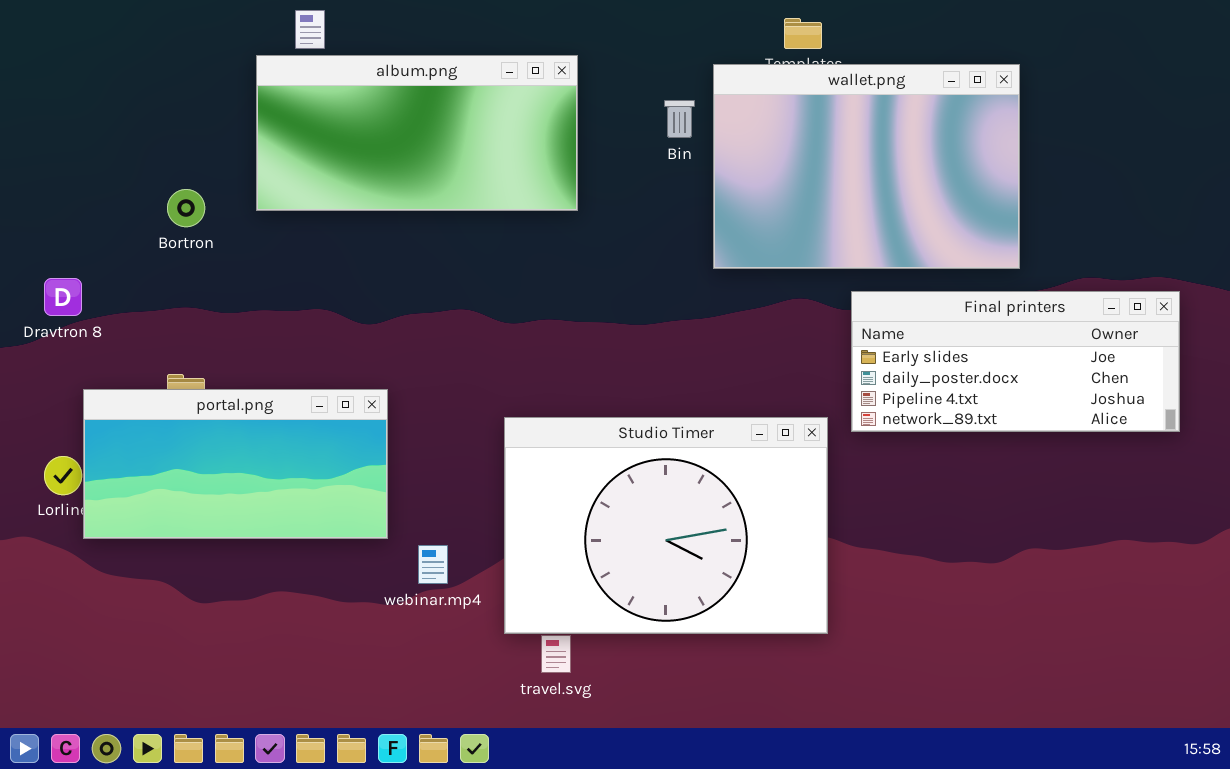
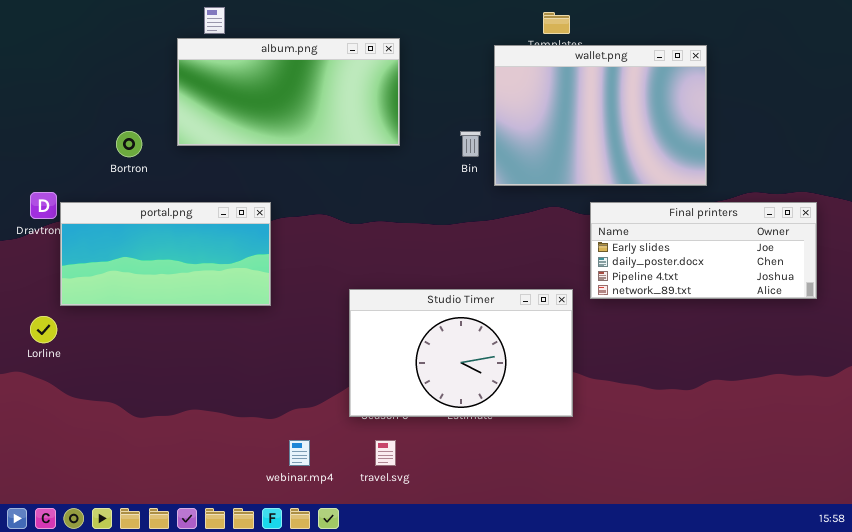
Bin: [664,100,695,138] -> [460,131,481,157], moved
portal.png: [83,389,388,539] -> [60,202,271,306], moved
Studio Timer: [504,417,828,634] -> [349,289,573,417], resized
webinar.mp4: [418,545,448,584] -> [289,440,310,466], moved

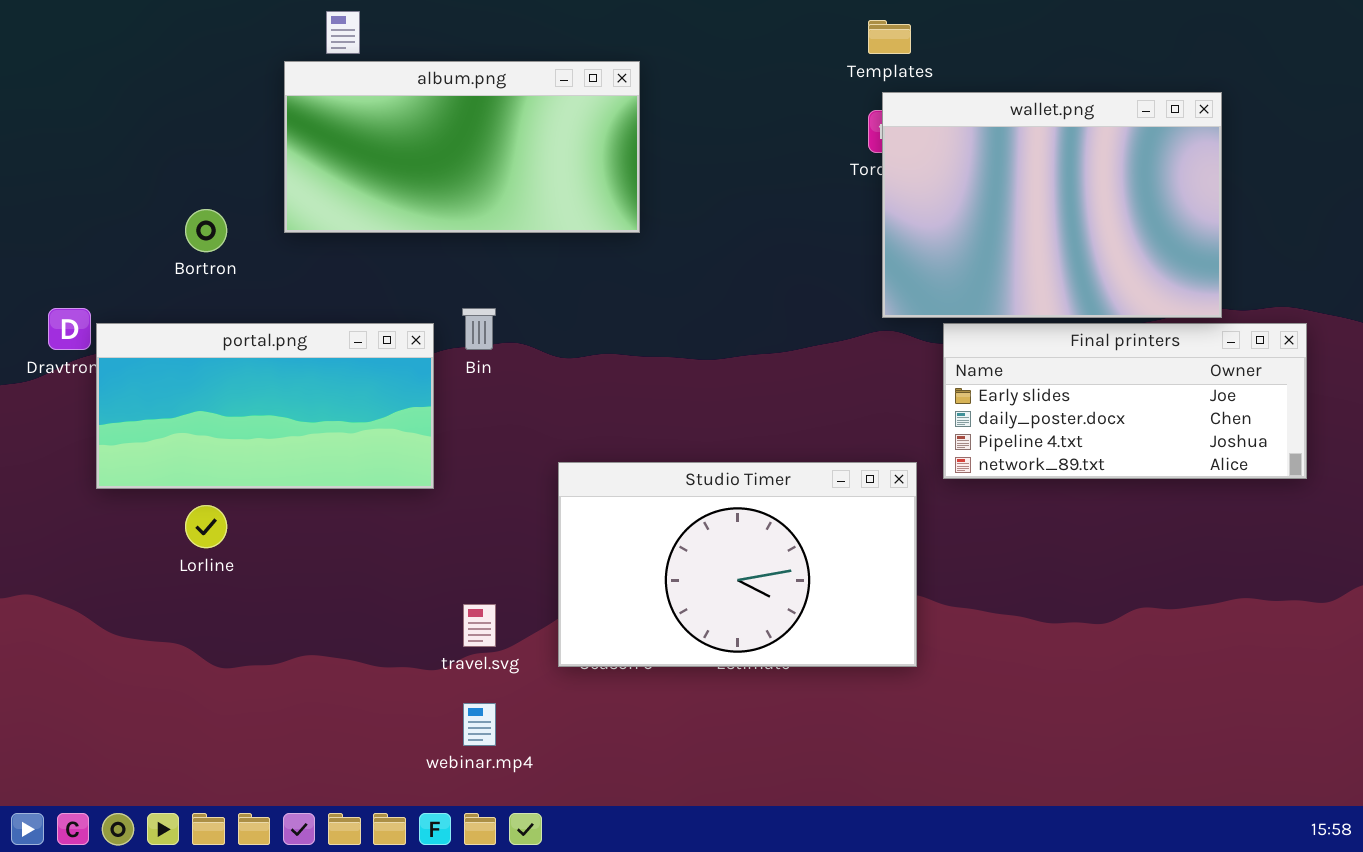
wallet.png: [494,45,707,186] -> [882,92,1222,318], moved
Bin: [460,131,481,157] -> [462,308,496,350], moved
Lorline: [30,316,57,343] -> [185,505,227,548], moved
travel.svg: [375,440,396,466] -> [463,604,496,647], moved

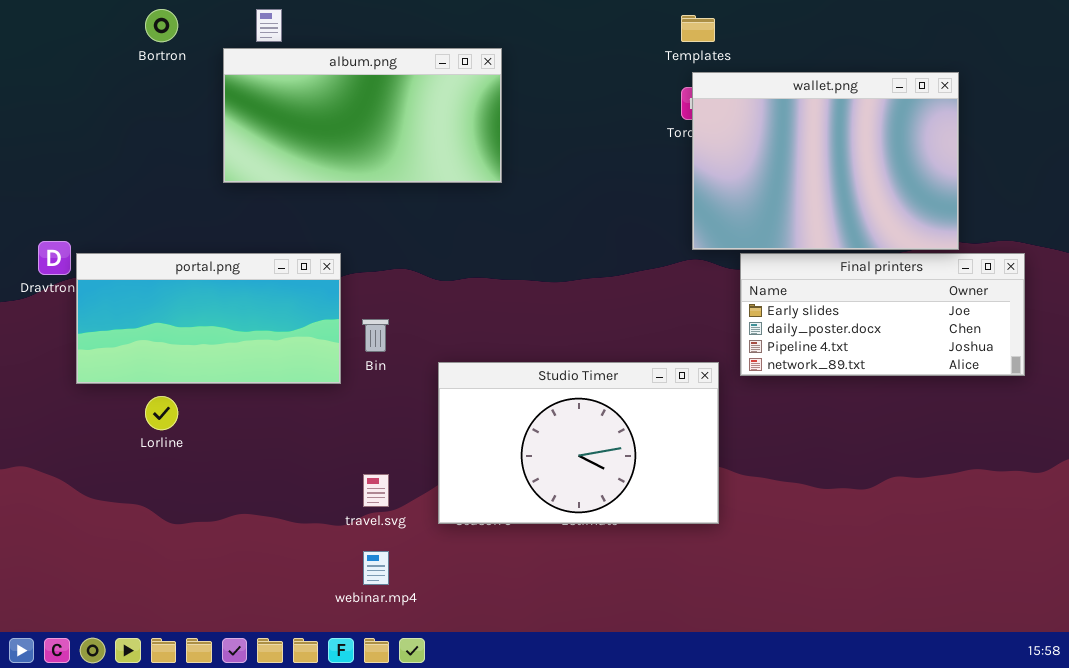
Bortron: [185,209,227,252] -> [145,9,178,42], moved
Bin: [462,308,496,350] -> [362,319,389,352], moved

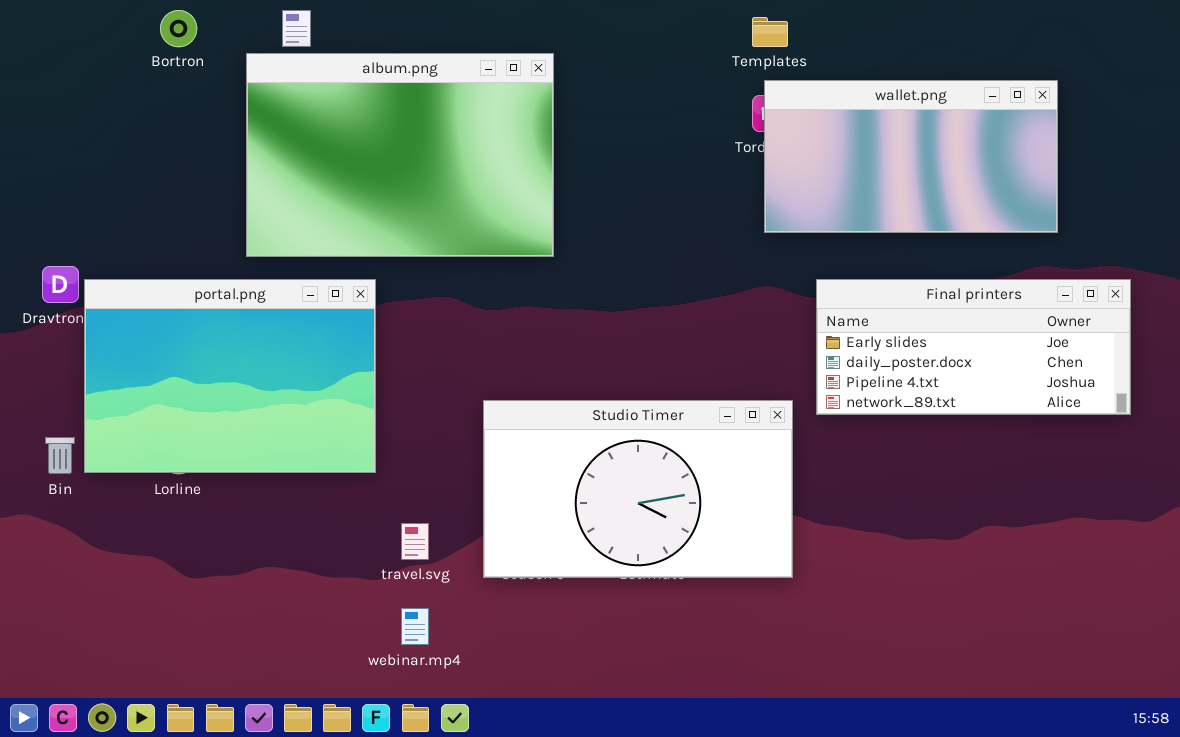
album.png: [223,48,502,183] -> [246,53,554,257], resized
wallet.png: [692,72,959,250] -> [764,80,1058,233], resized
portal.png: [76,253,341,384] -> [84,279,376,473], resized
Bin: [362,319,389,352] -> [45,437,75,474], moved

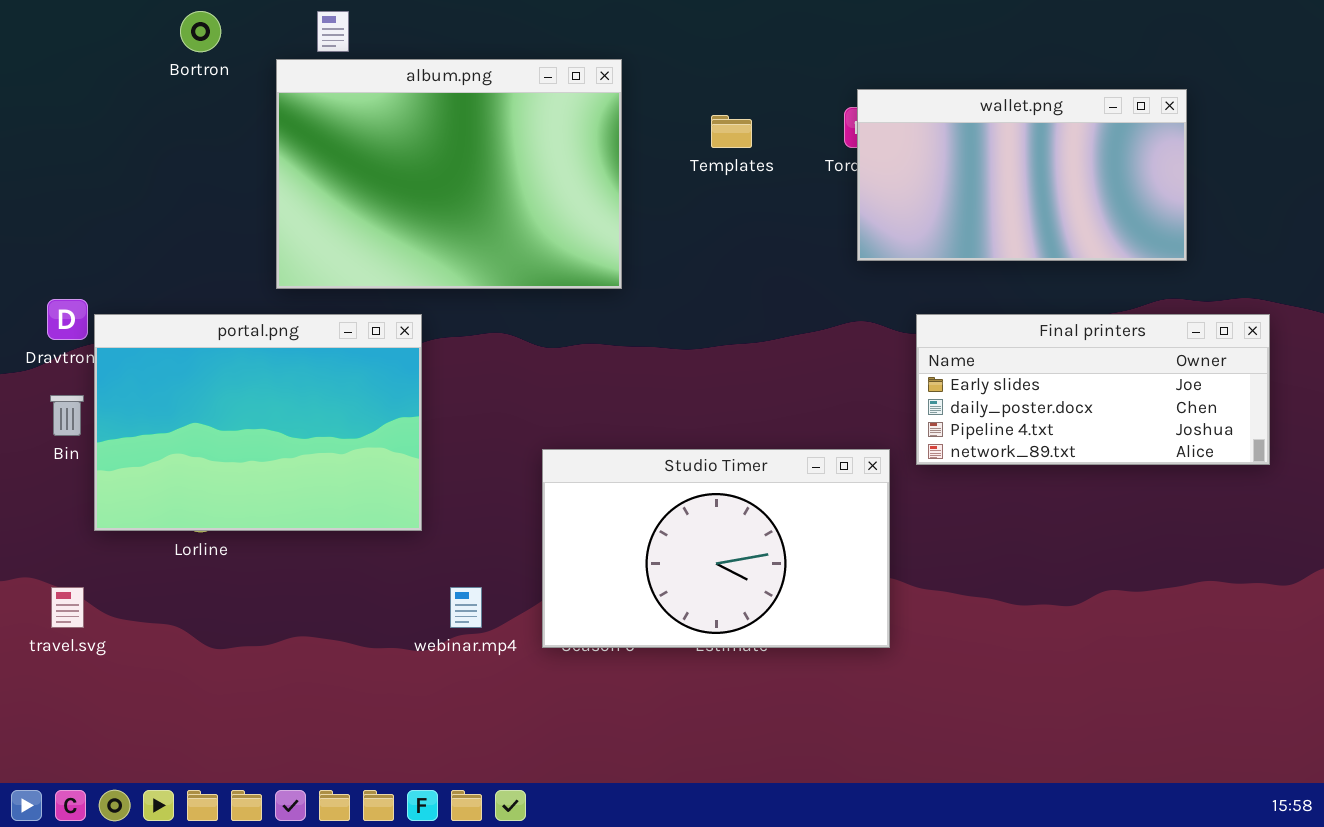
Templates: [752,17,788,47] -> [711,115,752,148], moved
Bin: [45,437,75,474] -> [50,395,84,436], moved
travel.svg: [401,523,429,560] -> [51,587,84,628], moved
webinar.mp4: [401,608,429,645] -> [450,587,482,628], moved

